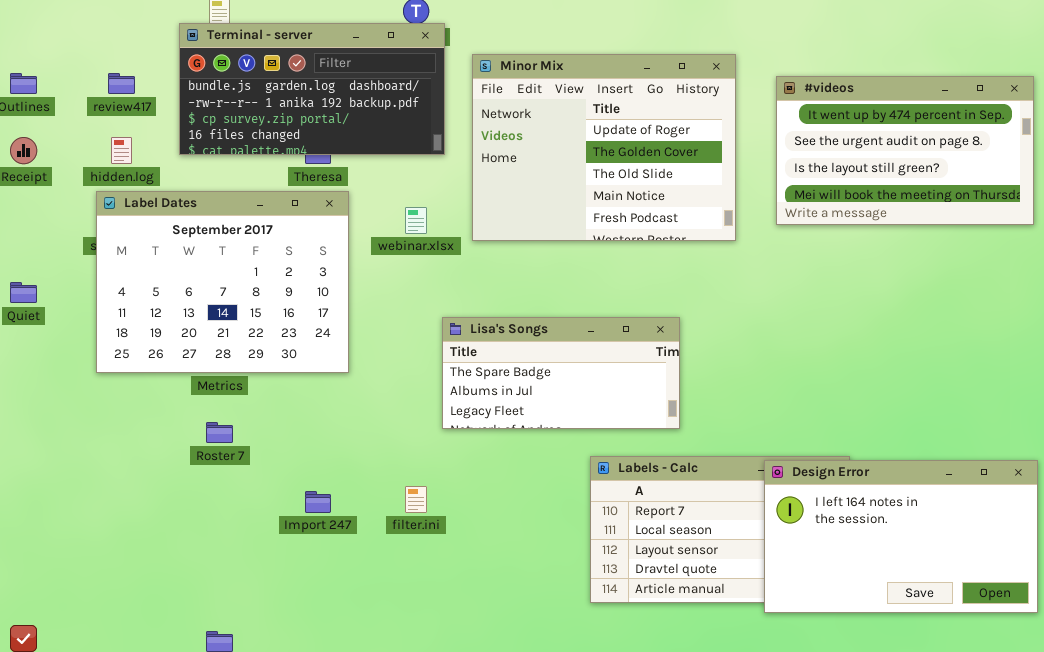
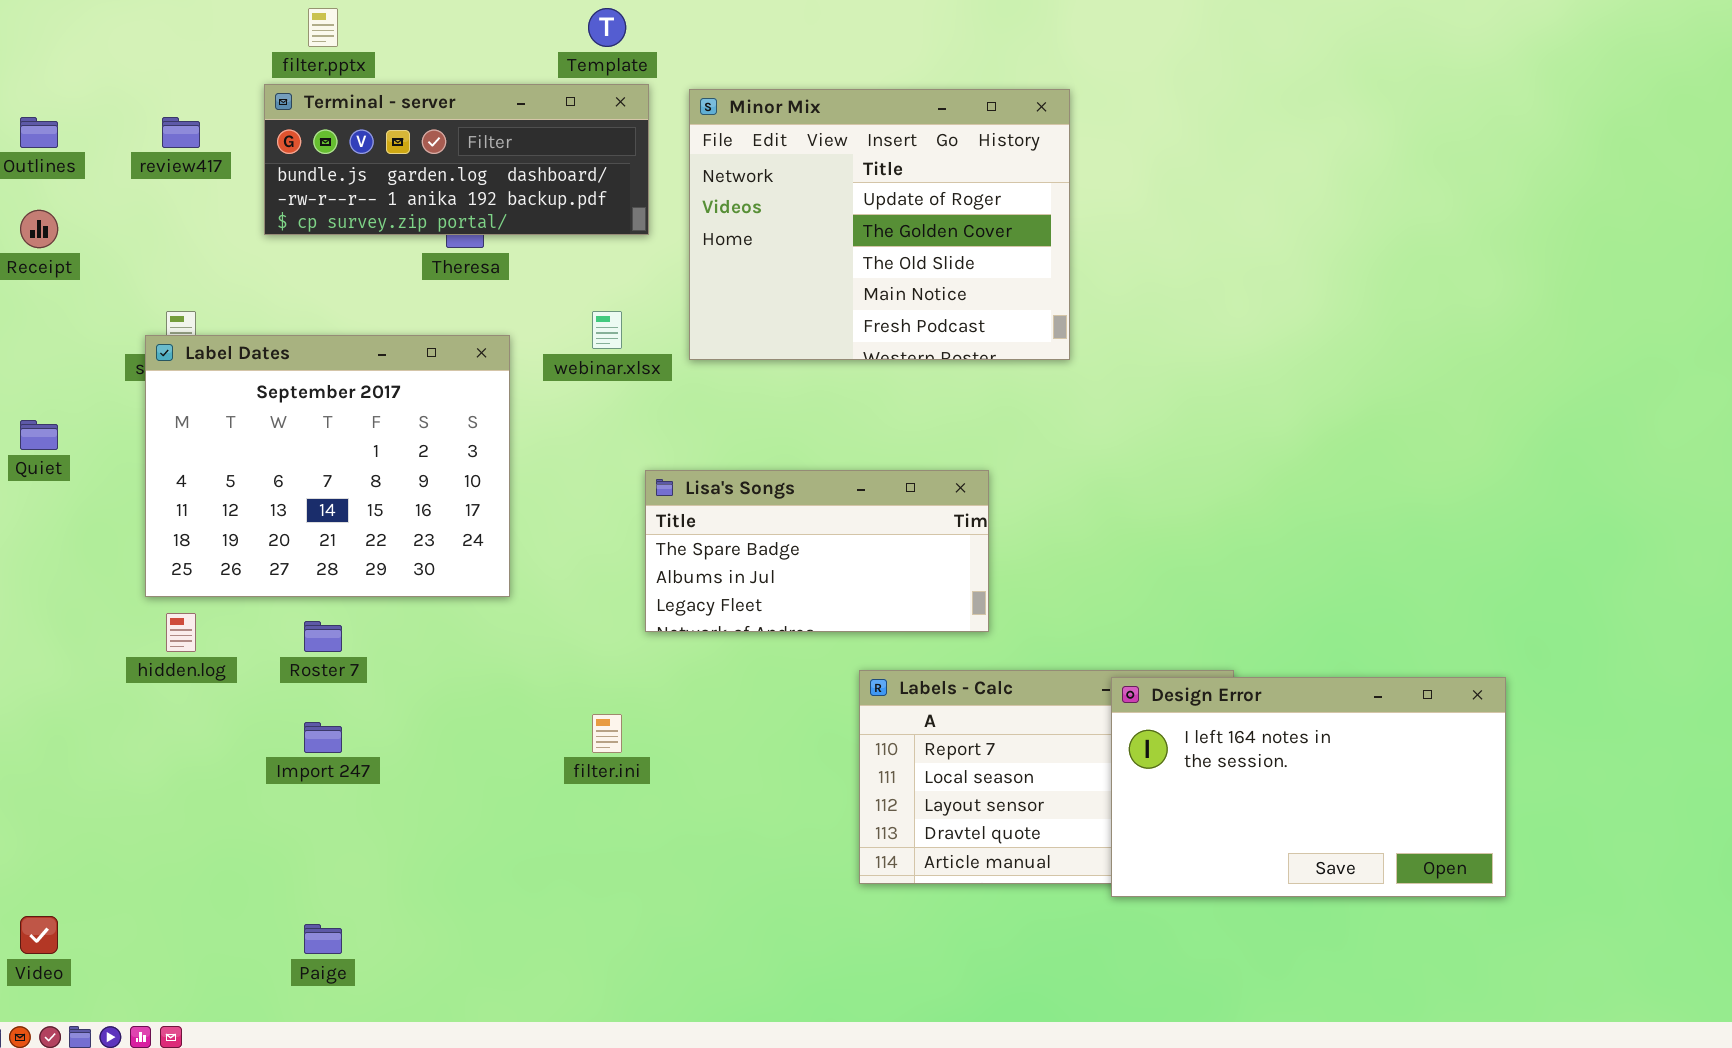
Terminal - server: [179,23,445,155] -> [264,84,649,235], resized
#videos: [776,76,1034,225] -> none, closed
hidden.log: [111,137,132,164] -> [166,613,196,652], moved
Label Dates: [96,191,349,373] -> [145,335,510,597], moved
Import 247: [305,491,331,513] -> [304,722,342,753], moved

